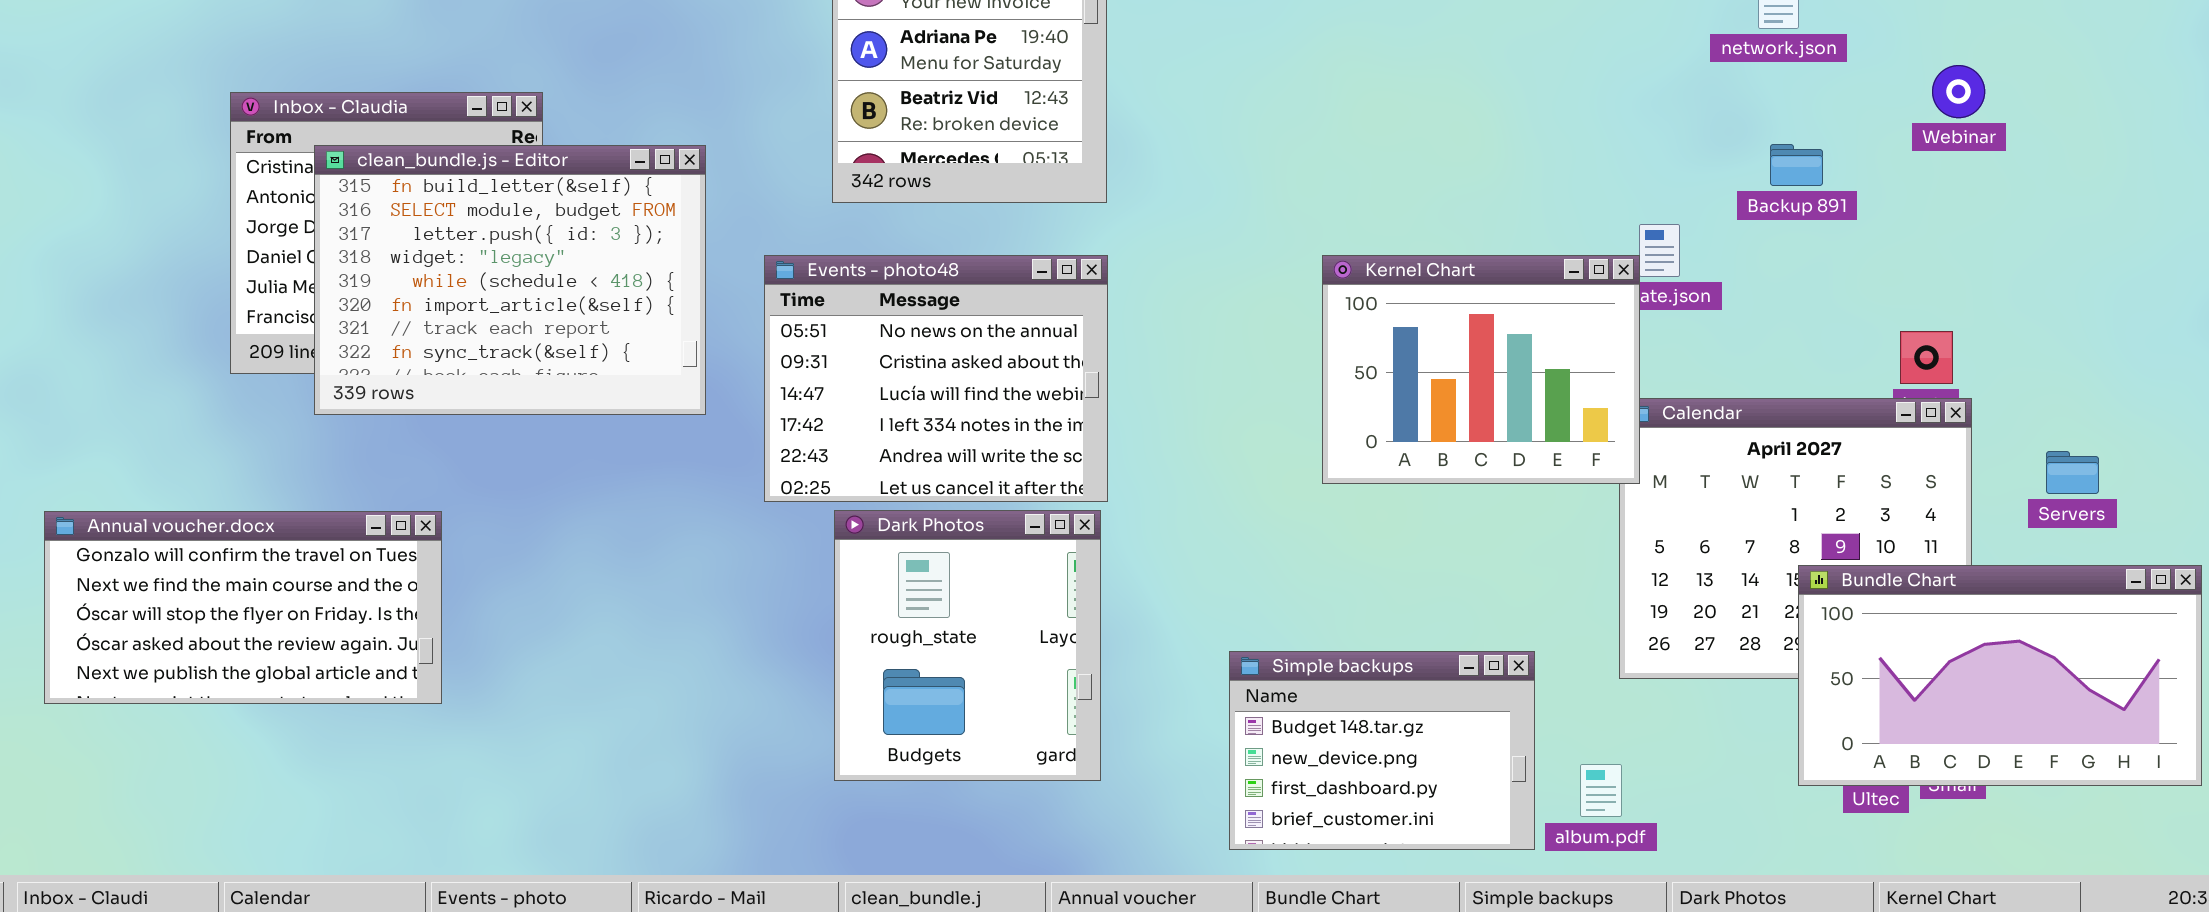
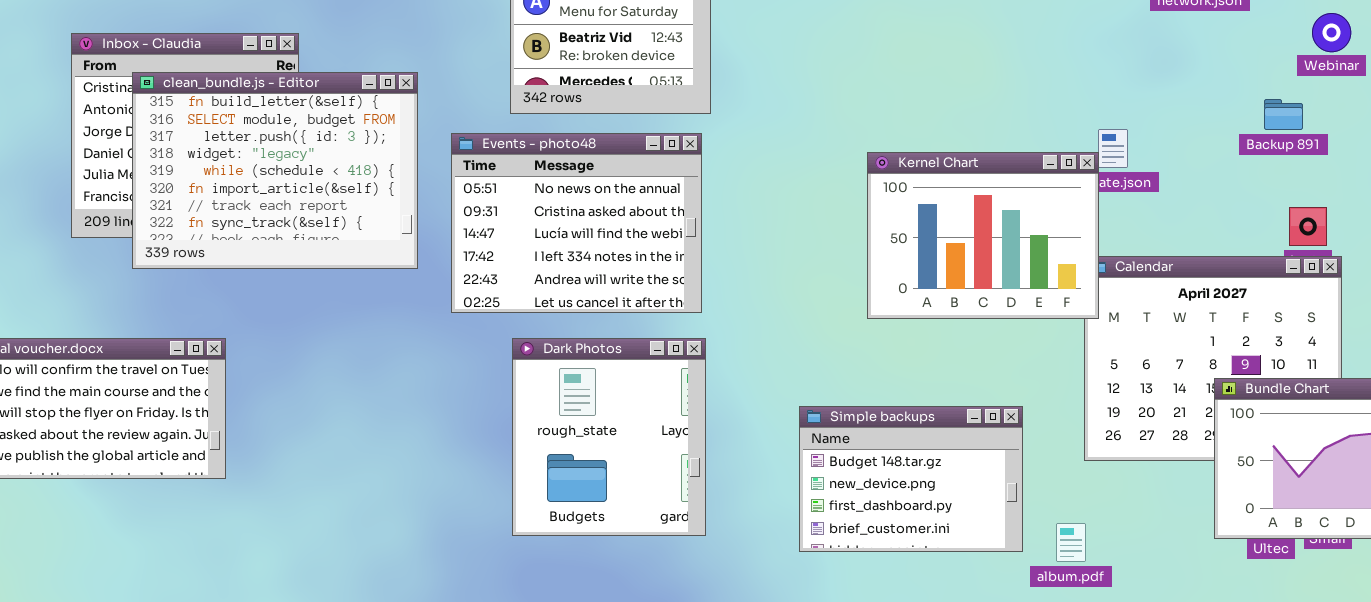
Backup 891: [1770,144,1823,186] -> [1264,99,1303,130], moved
Events - photo48: [764,255,1108,502] -> [451,133,702,313], moved
Simple backups: [1229,651,1535,850] -> [799,406,1023,552], moved

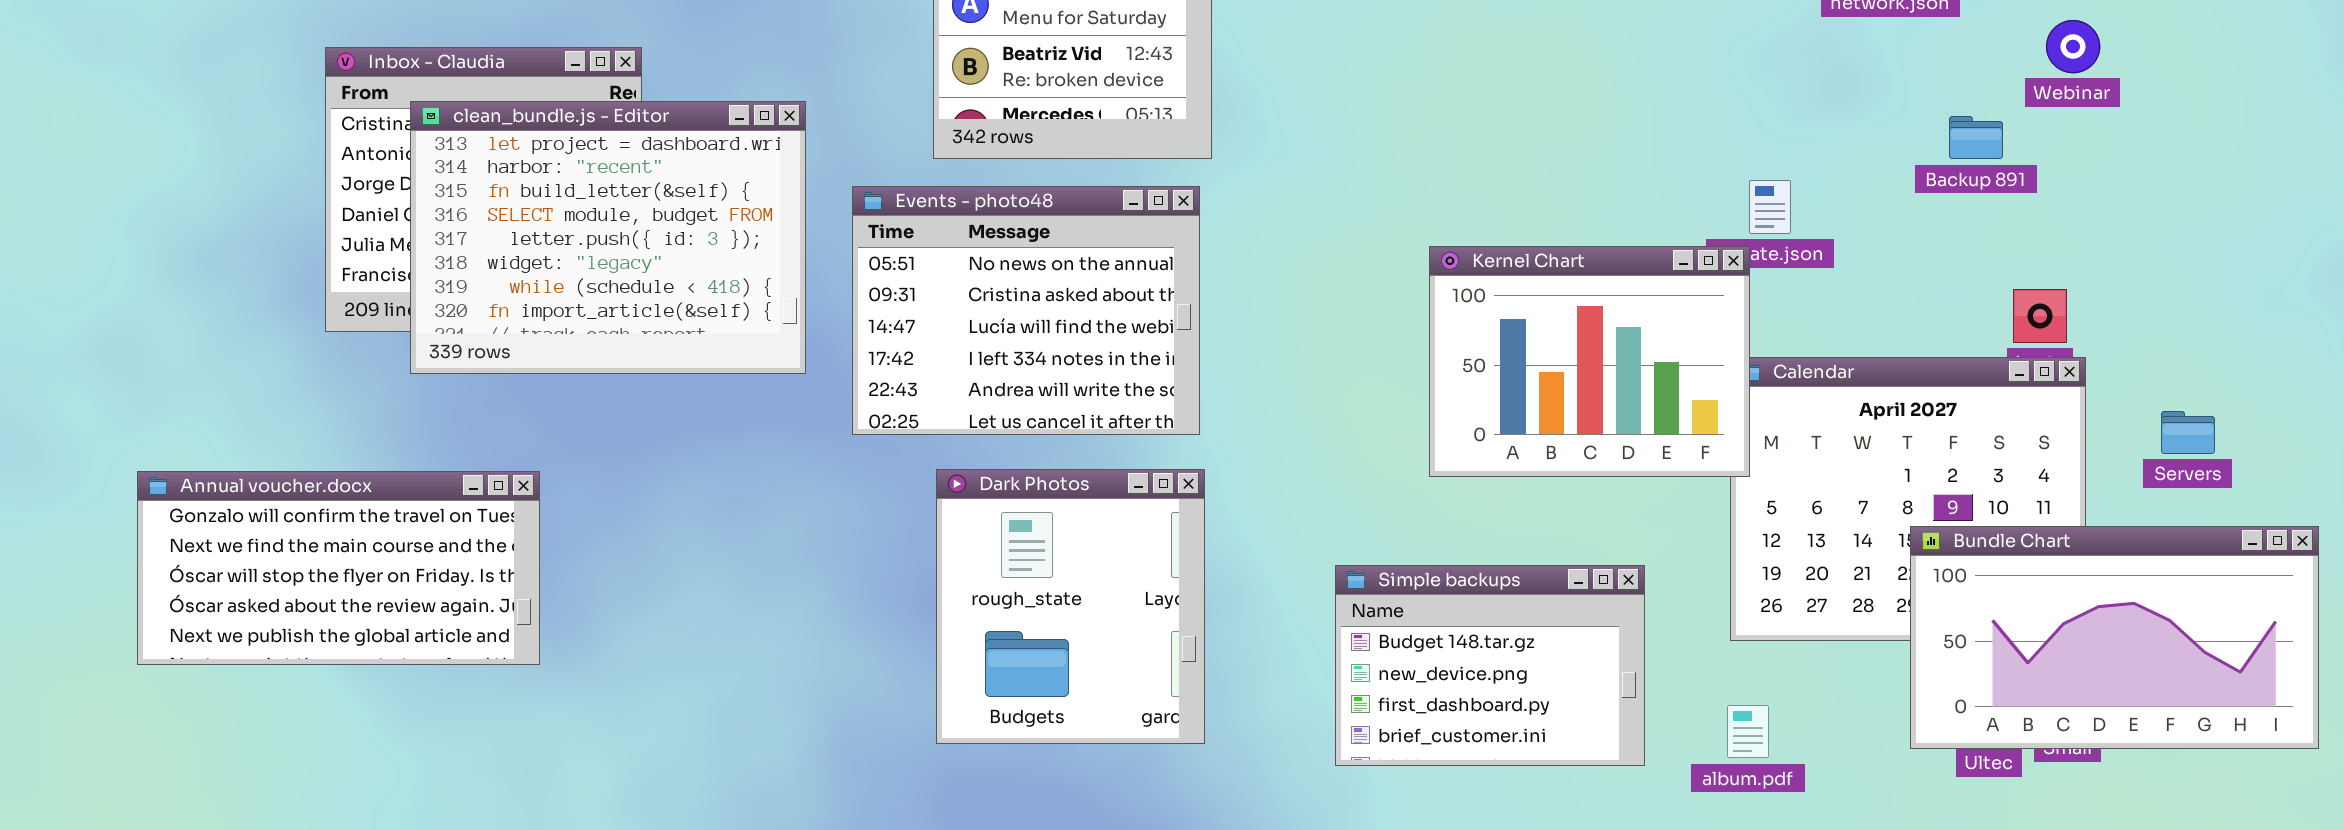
clean_bundle.js - Editor: [132,72,418,269] -> [410,101,806,374], scrolled up 2 rows
Backup 891: [1264,99,1303,130] -> [1949,116,2003,159], moved
Kernel Chart: [867,152,1099,319] -> [1429,246,1750,477], moved
album.pdf: [1056,523,1086,562] -> [1727,705,1769,758], moved

